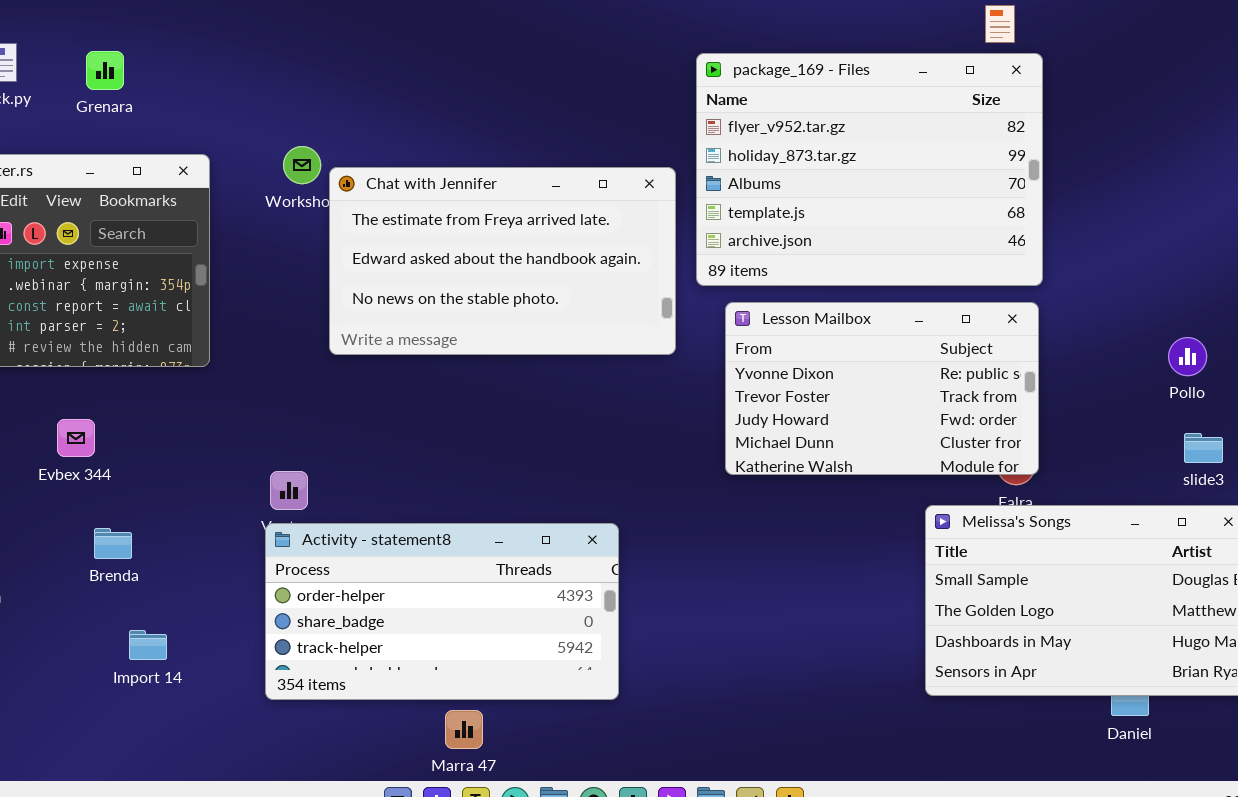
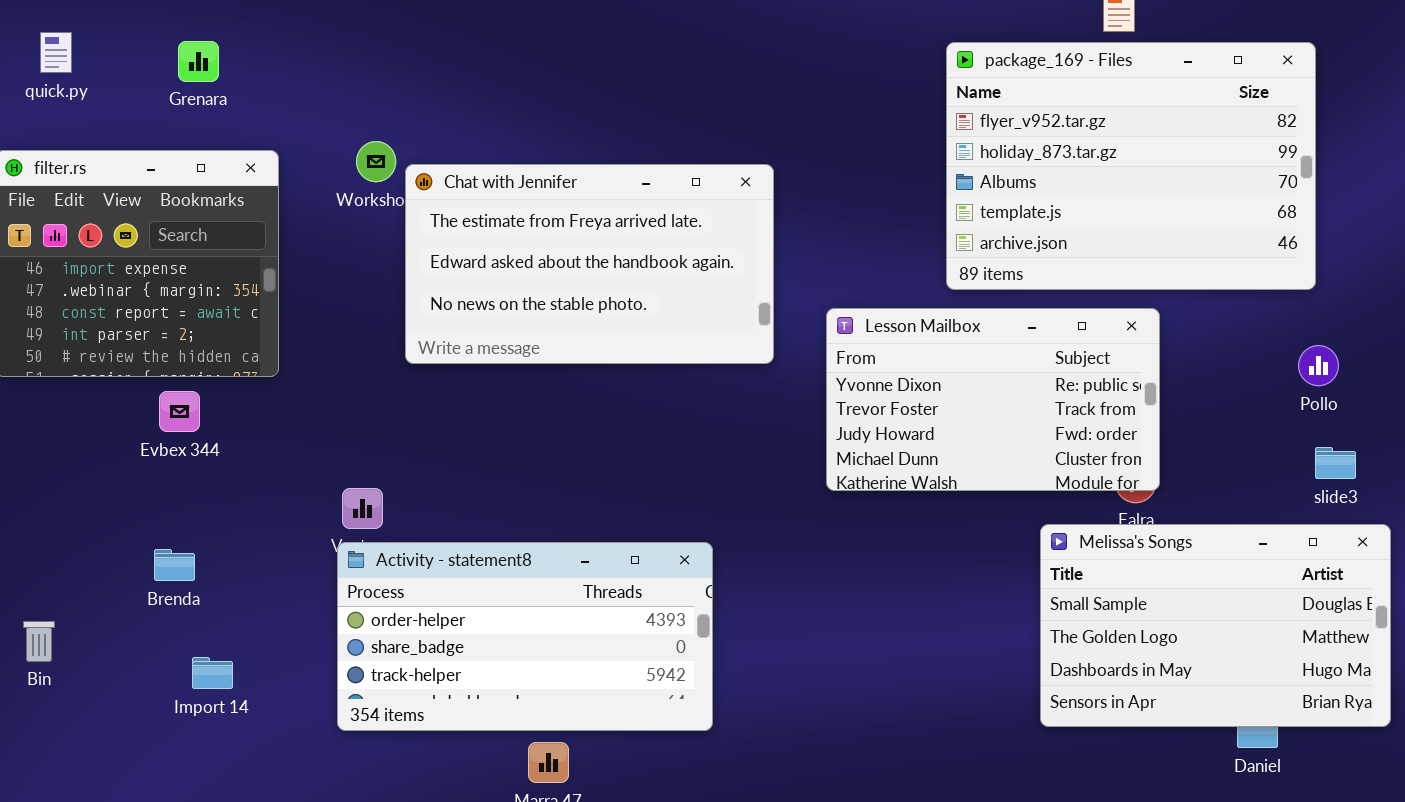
Grenara: [86,51,124,90] -> [178,41,219,82], moved
package_169 - Files: [696,53,1043,286] -> [946,42,1316,290], moved
Evbex 344: [57,419,95,457] -> [159,391,200,432], moved

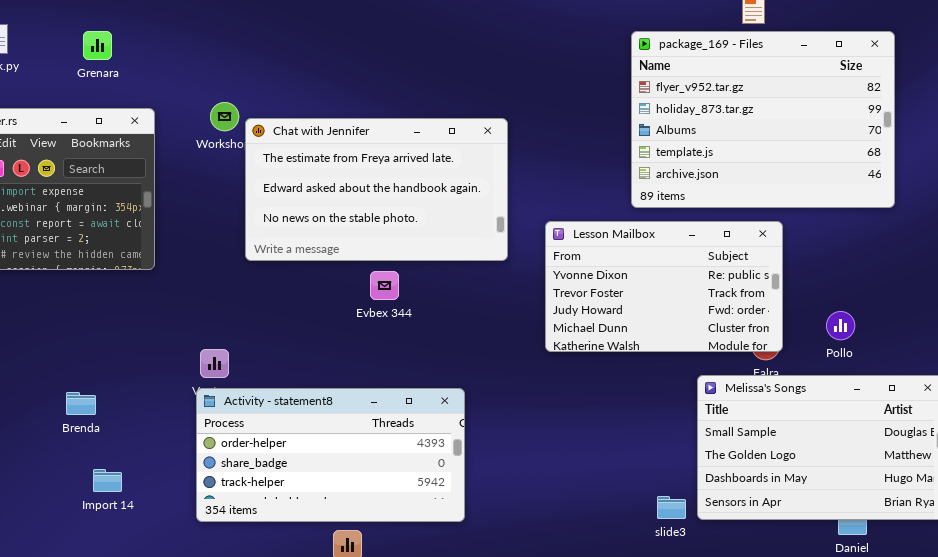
Pollo: [1298,345,1339,386] -> [826,311,855,340], moved
Evbex 344: [159,391,200,432] -> [370,271,399,300], moved
slide3: [1315,447,1356,479] -> [657,496,686,519], moved

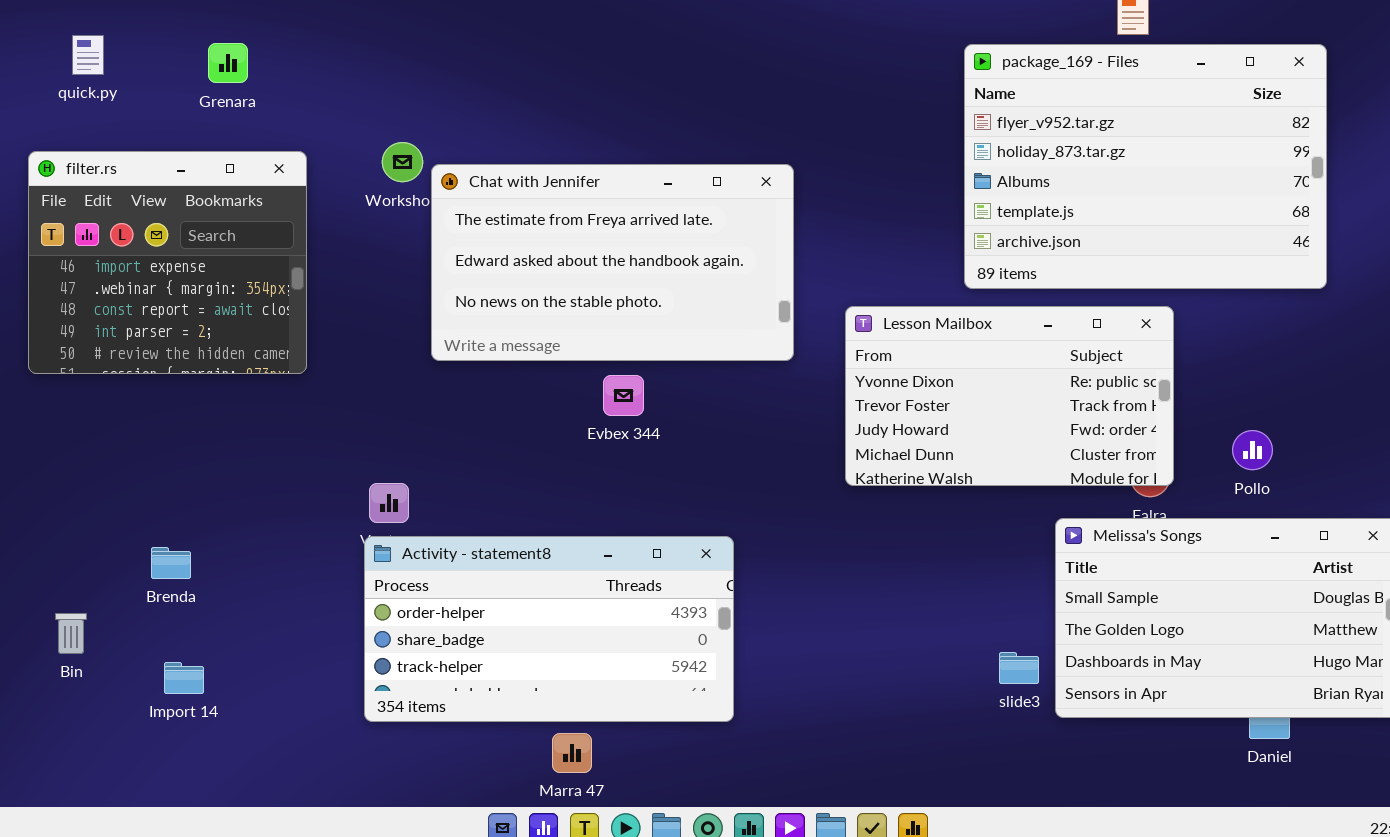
Brenda: [66,392,96,415] -> [151,547,191,579], moved
Import 14: [93,469,122,492] -> [164,662,204,694], moved
slide3: [657,496,686,519] -> [999,652,1039,684], moved

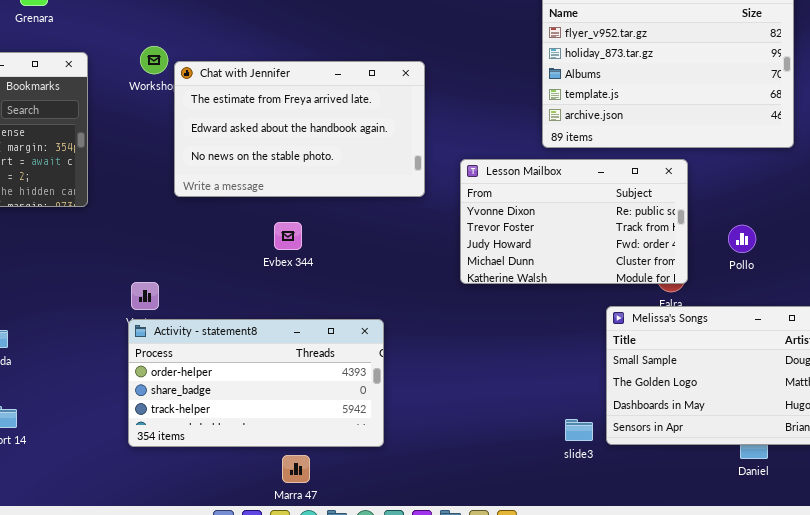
Evbex 344: [603,375,644,416] -> [274,222,302,250], moved
Pollo: [1232,430,1273,470] -> [728,225,756,253], moved
slide3: [999,652,1039,684] -> [565,419,593,441], moved
Marra 47: [552,733,592,773] -> [282,455,310,483], moved

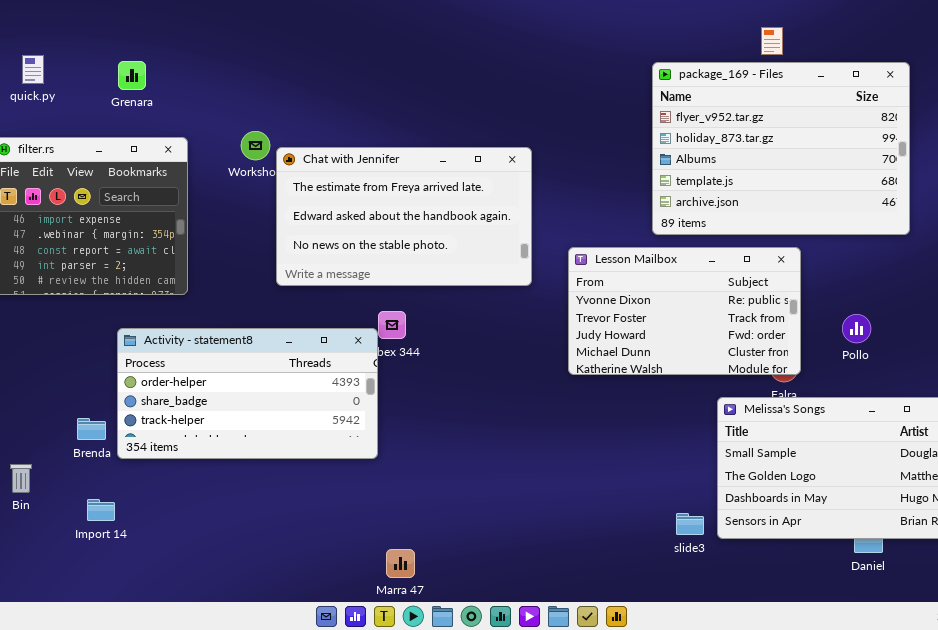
Activity - statement8: [128,319,384,447] -> [117,328,378,459], moved

